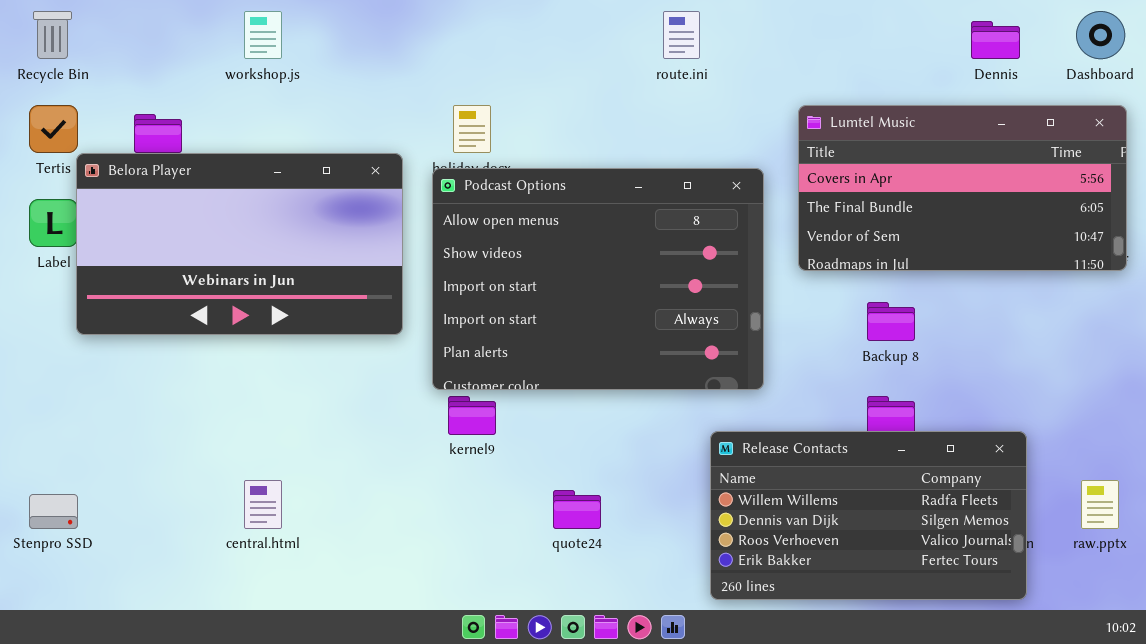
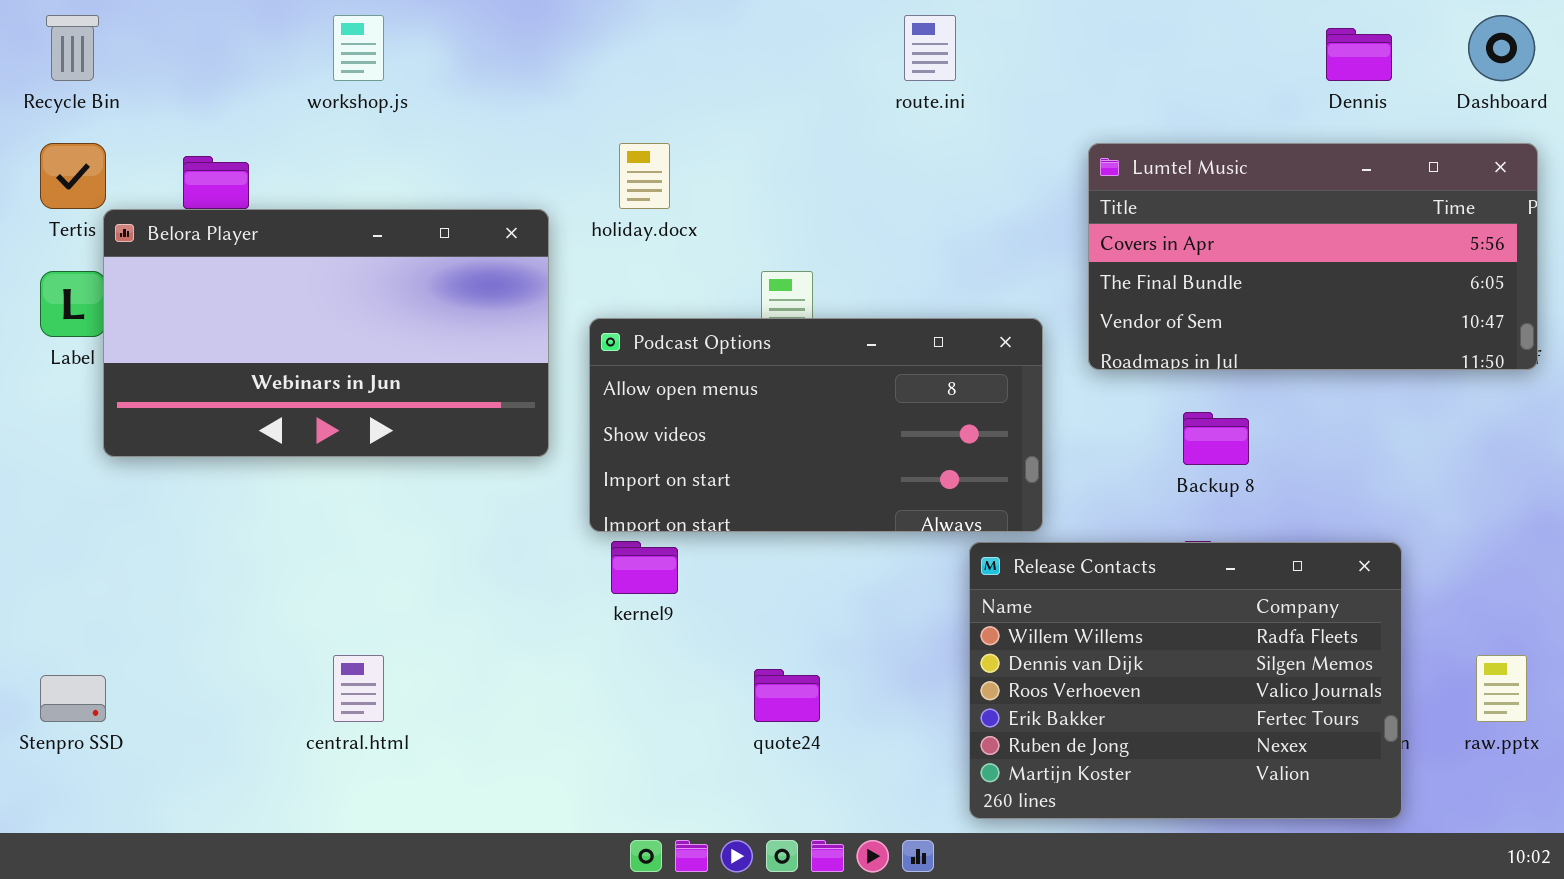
Podcast Options: [432,168,764,390] -> [589,318,1043,532], resized
Release Contacts: [710,431,1027,600] -> [969,542,1402,819], resized

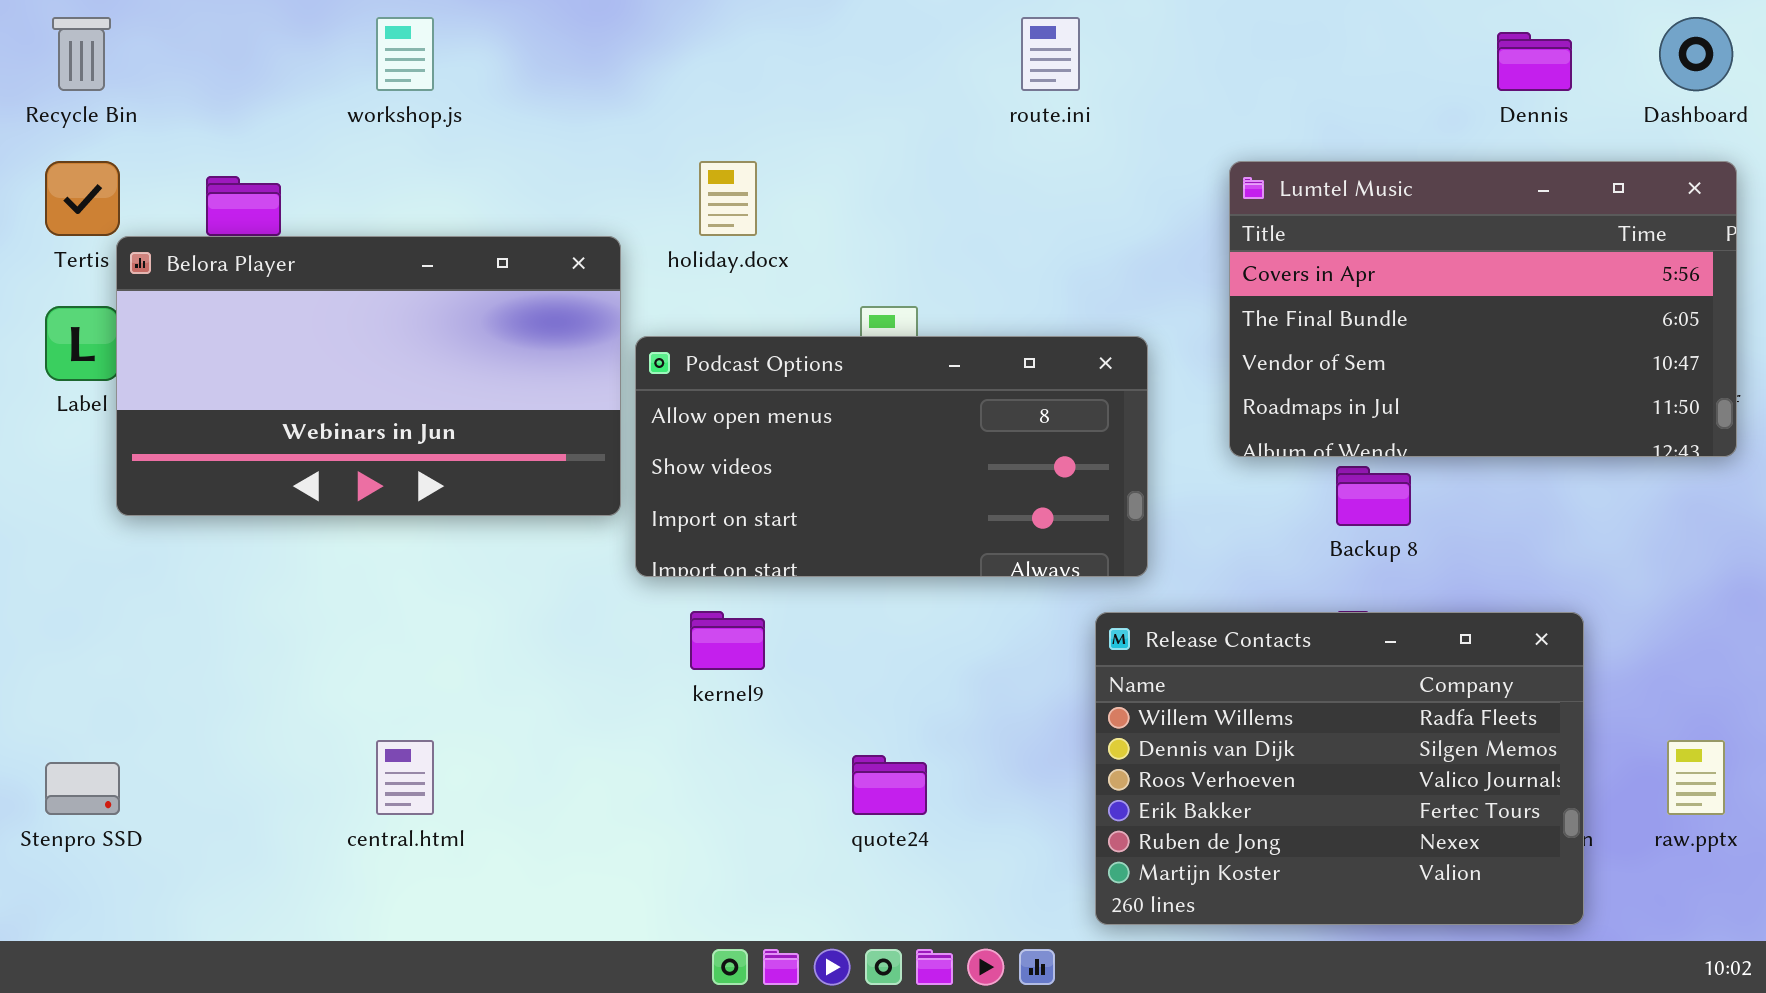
Lumtel Music: [1088,143,1538,370] -> [1229,161,1737,457], resized
Podcast Options: [589,318,1043,532] -> [635,336,1148,577], moved

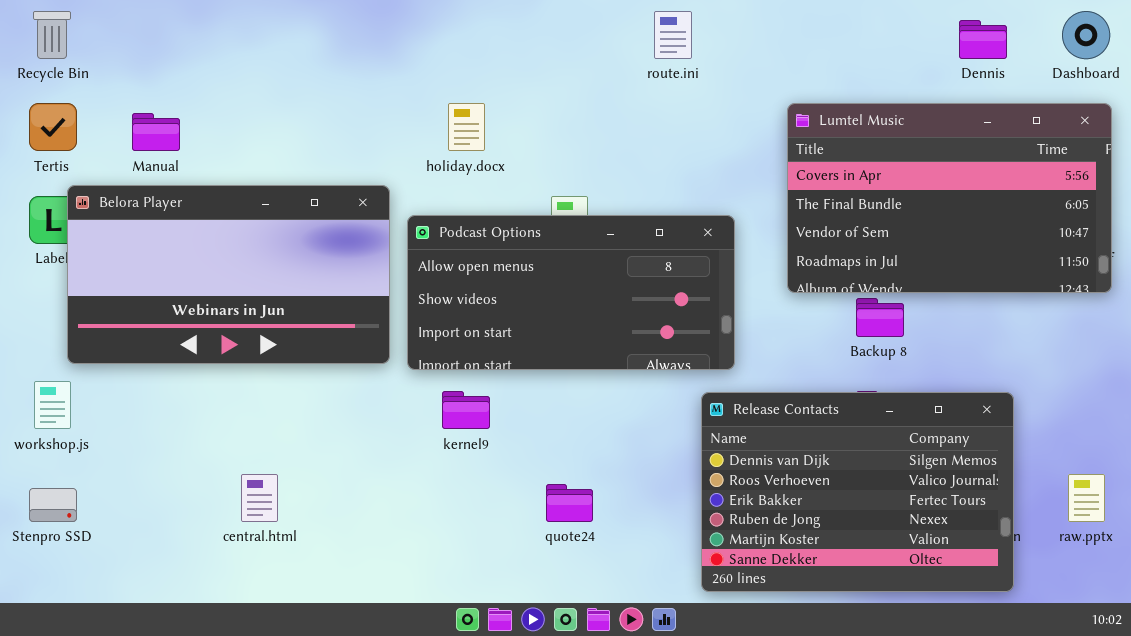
workshop.js: [376,17,434,91] -> [34,381,71,429], moved
Belora Player: [116,236,621,516] -> [67,185,390,364], moved
Release Contacts: [1095,612,1584,925] -> [701,392,1014,592], scrolled down 1 row

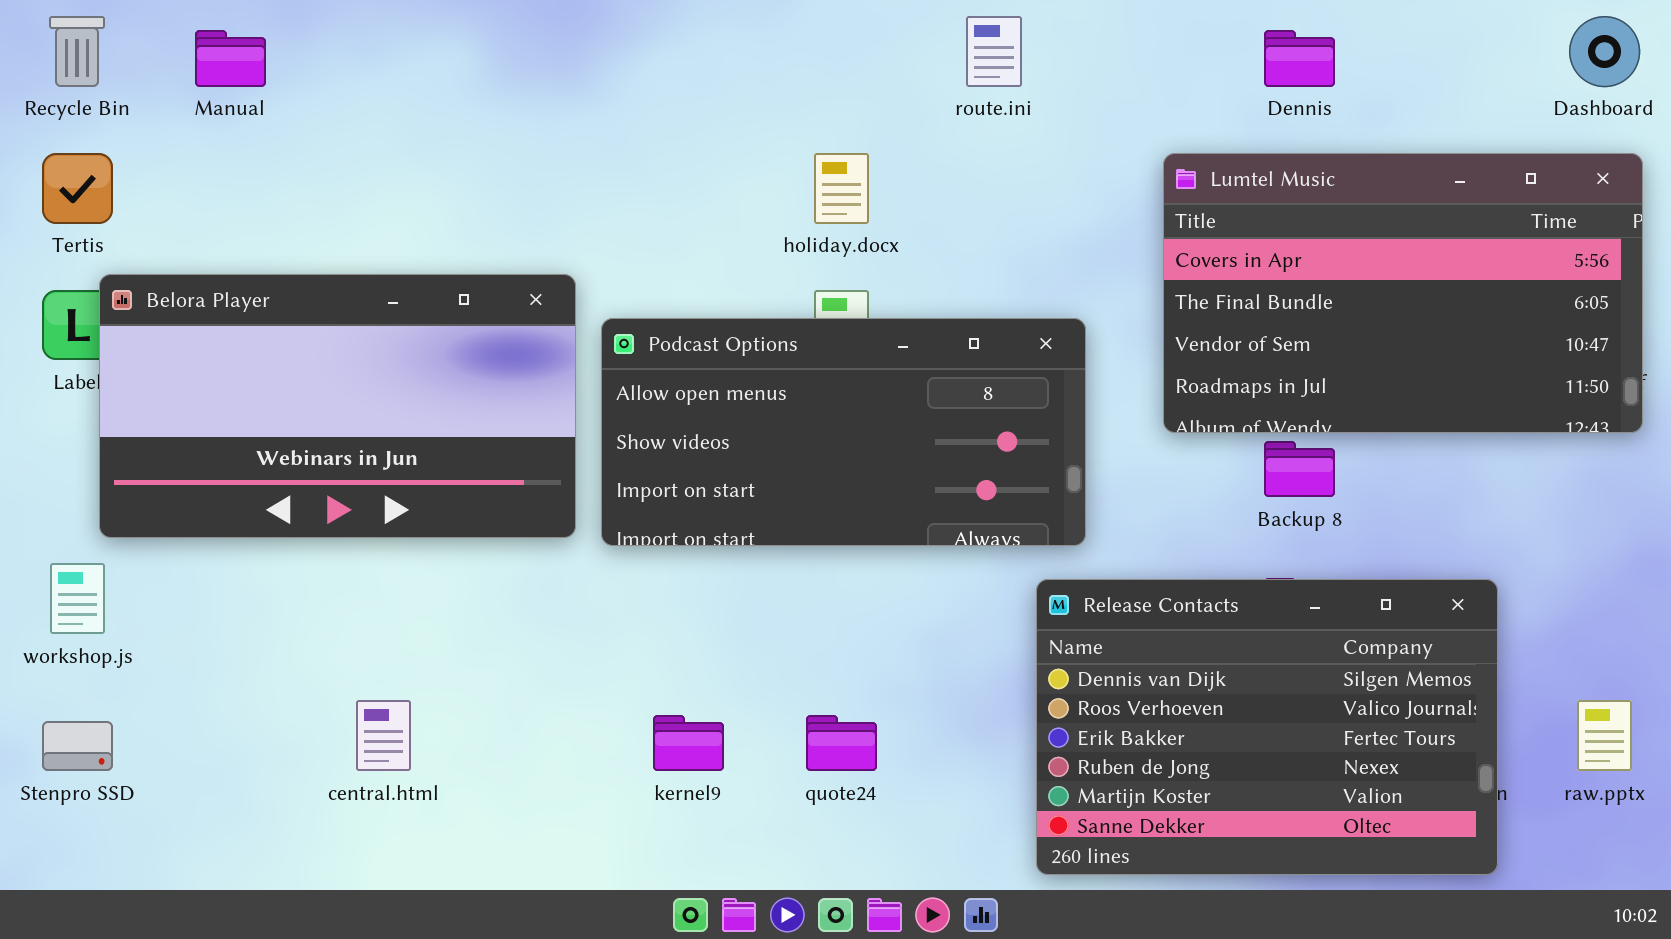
Dennis: [959,20,1007,59] -> [1264,30,1335,87], moved
holiday.docx: [448,103,485,151] -> [814,153,869,224], moved
Manual: [132,113,180,151] -> [195,30,266,87], moved
kernel9: [442,391,490,429] -> [653,715,724,771], moved

